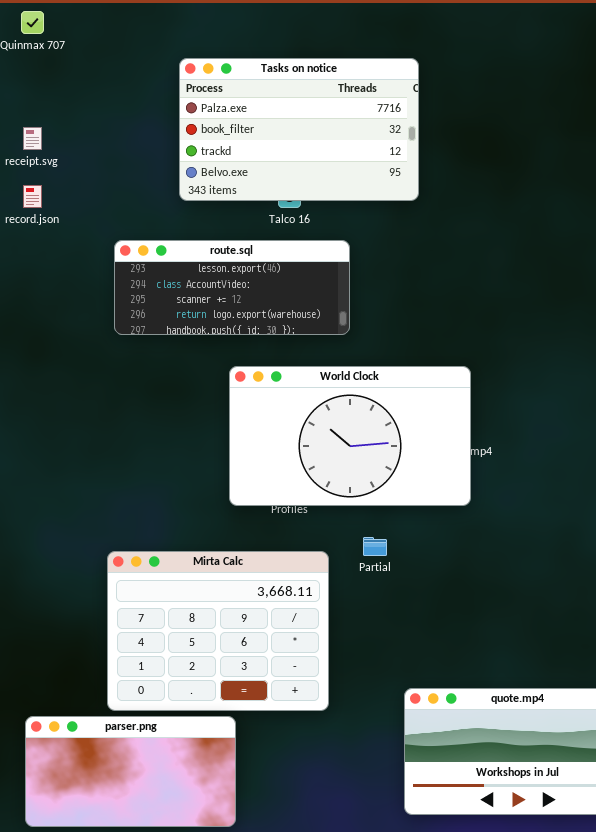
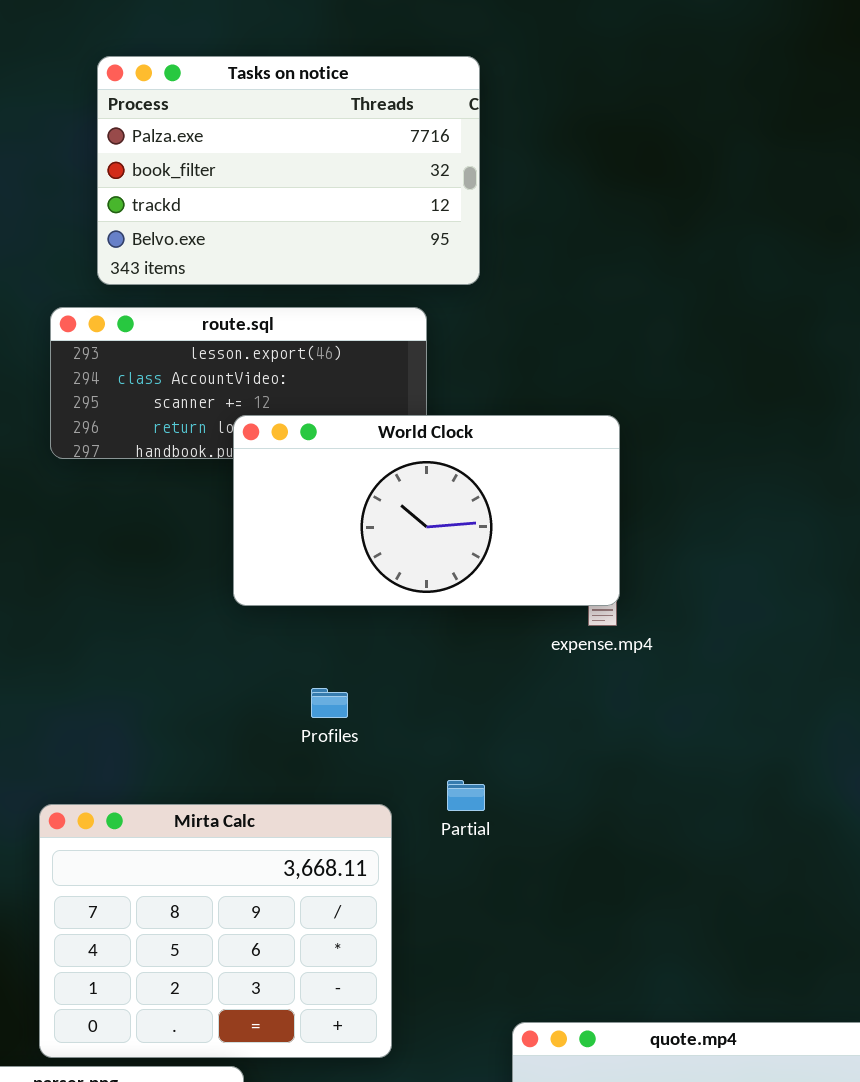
Tasks on notice: [179,58,419,201] -> [97,56,480,285], moved
World Clock: [229,366,471,506] -> [233,415,620,606], moved, resized

